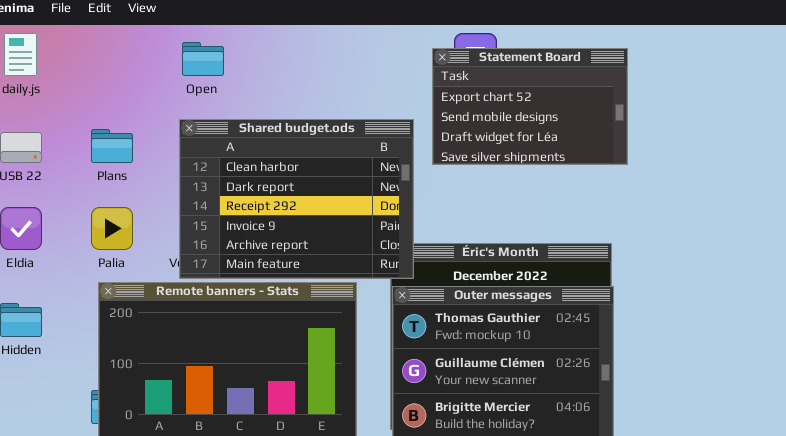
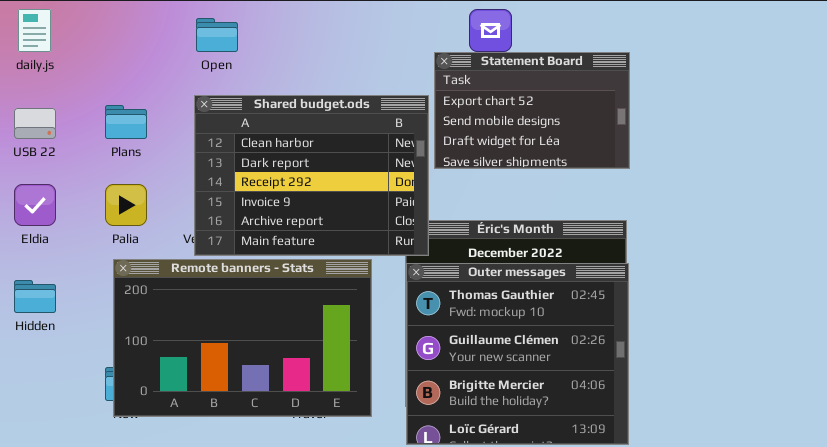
Statement Board: [432,48,628,165] -> [434,52,630,169], moved

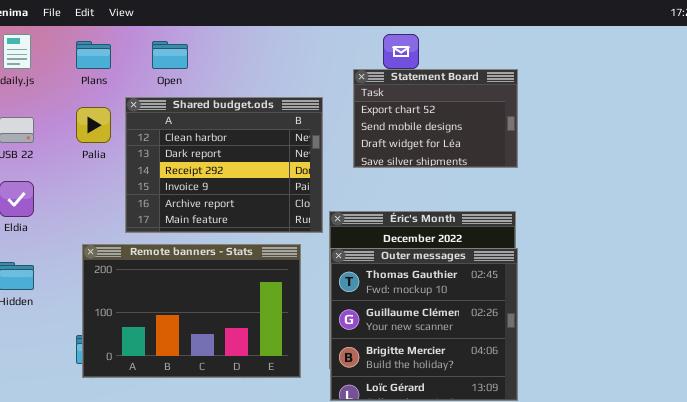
Shared budget.ods: [194,95,429,256] -> [125,97,323,233], moved
Plans: [105,105,147,139] -> [76,41,111,69], moved
Palia: [105,184,147,226] -> [76,107,111,143], moved

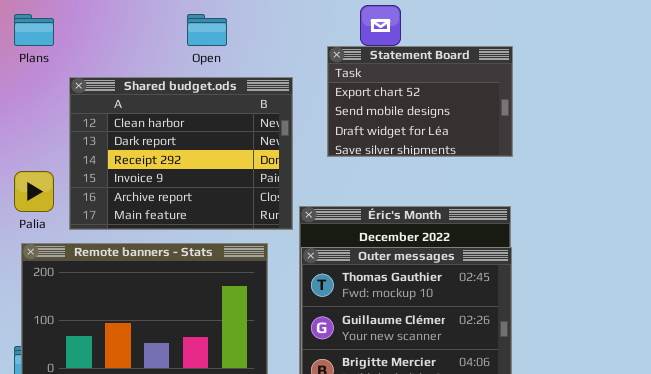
Open: [152,41,188,69] -> [187,14,227,46], moved
Palia: [76,107,111,143] -> [14,171,54,212], moved

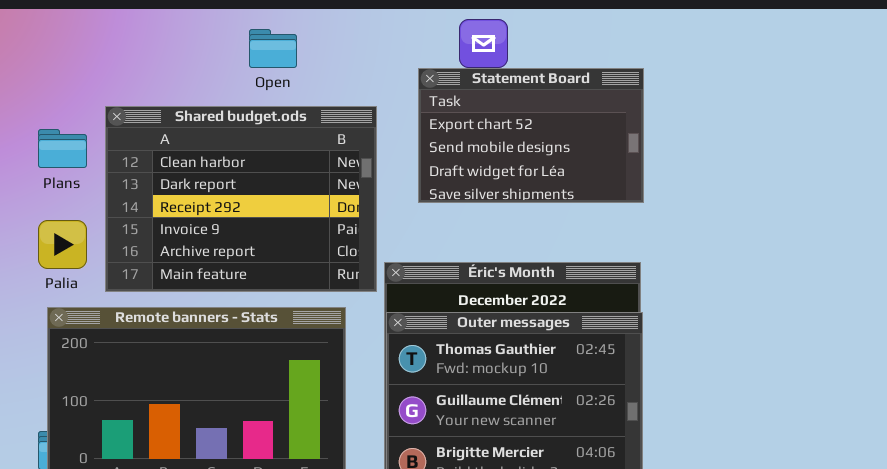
Plans: [14,14,54,46] -> [38,129,87,168], moved

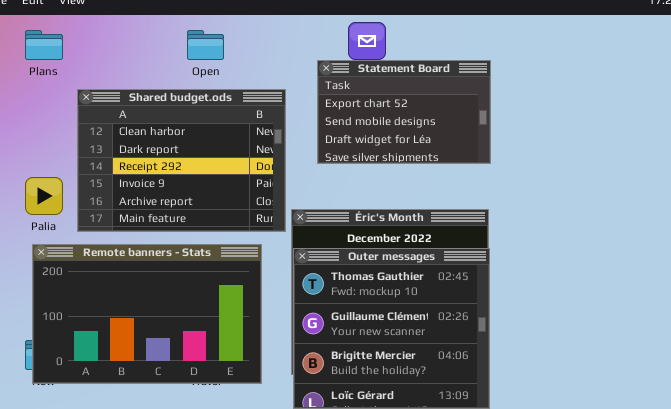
Plans: [38,129,87,168] -> [25,30,63,60], moved

